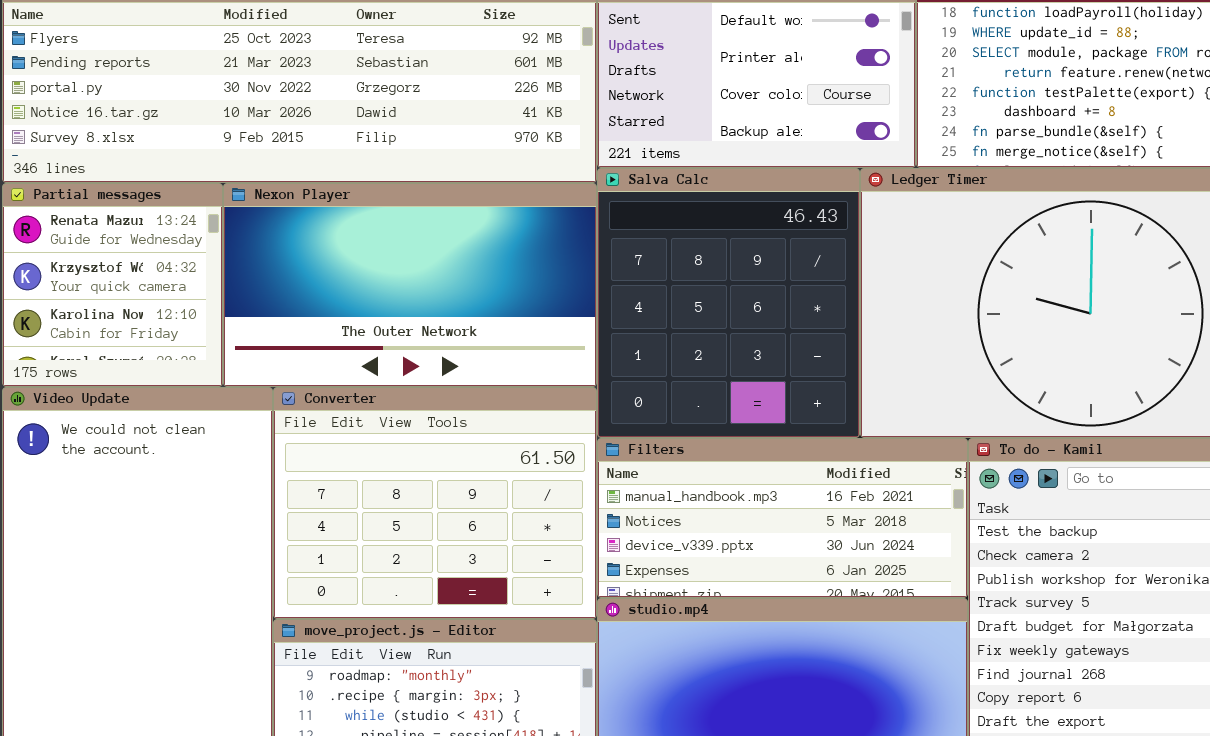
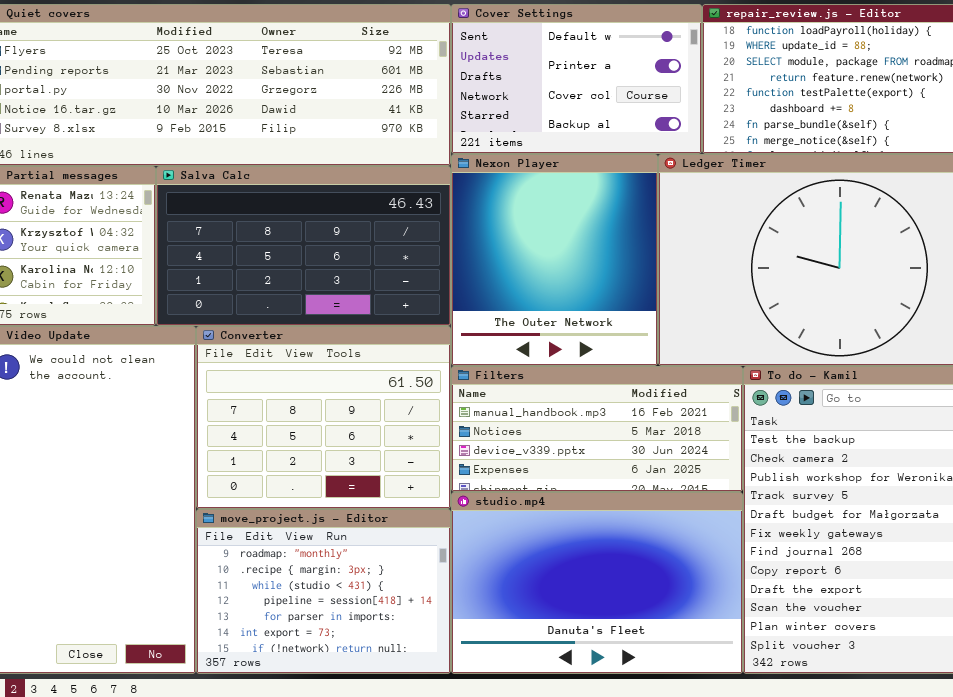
Salva Calc: [597,168,860,438] -> [156,166,451,326], moved, resized
Nexon Player: [223,183,597,387] -> [451,154,658,366], moved, resized

